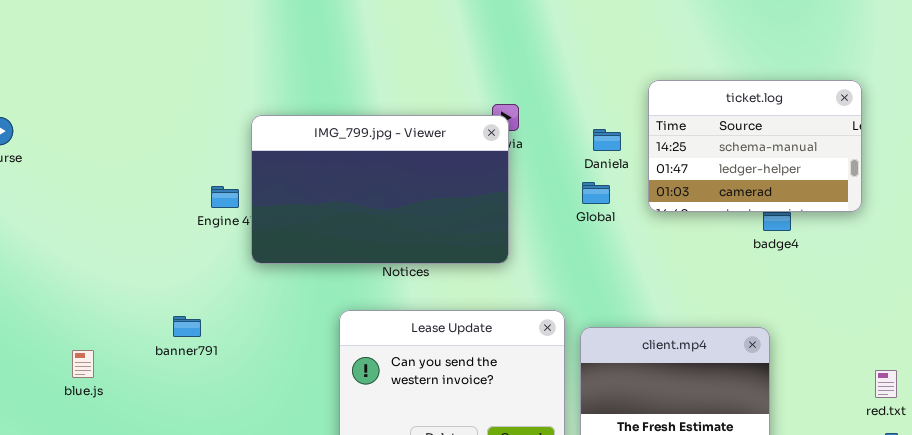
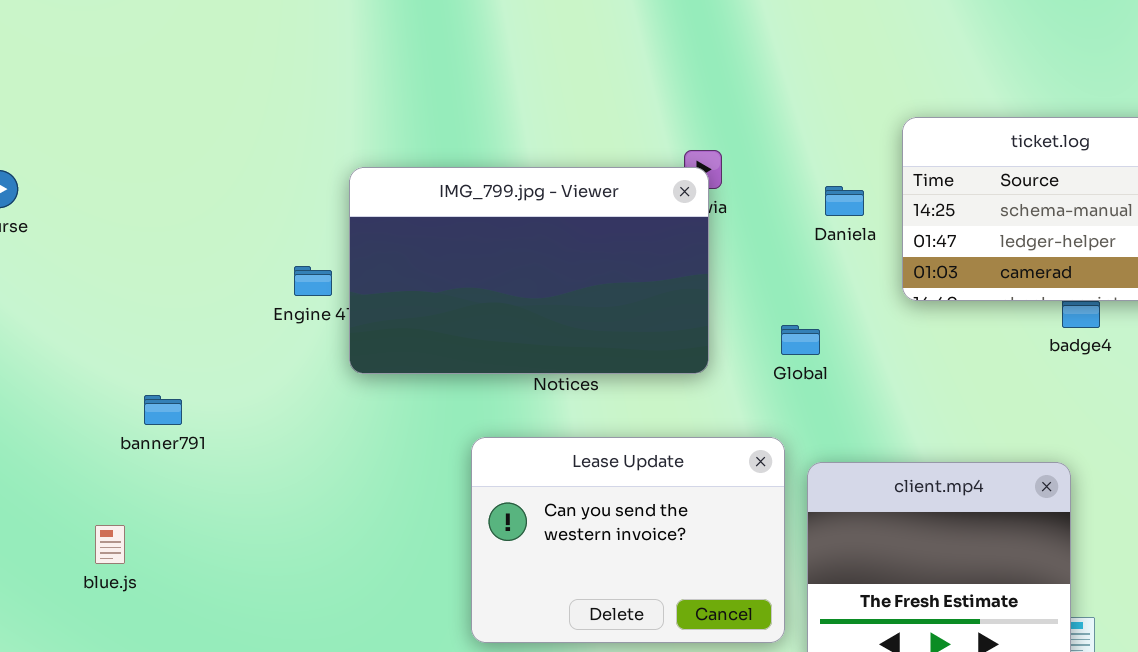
Global: [582,182,610,204] -> [781,325,820,355], moved
banner791: [173,316,201,337] -> [144,395,182,425], moved
blue.js: [72,350,94,378] -> [95,525,125,564], moved

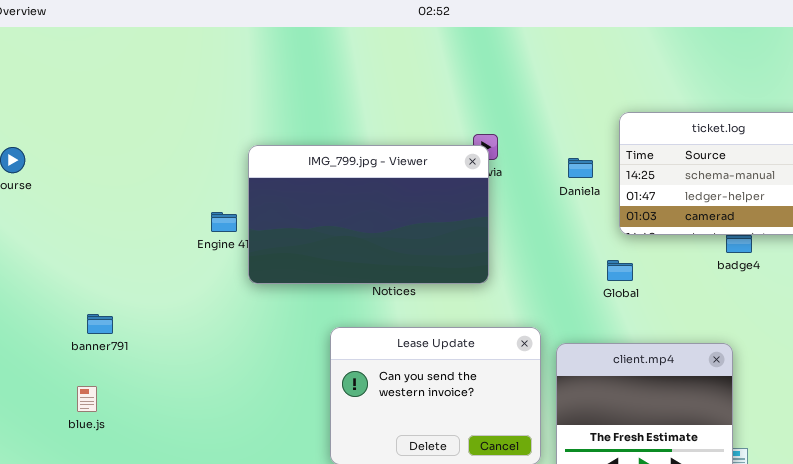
Global: [781,325,820,355] -> [607,260,633,281], moved
banner791: [144,395,182,425] -> [87,314,113,334], moved

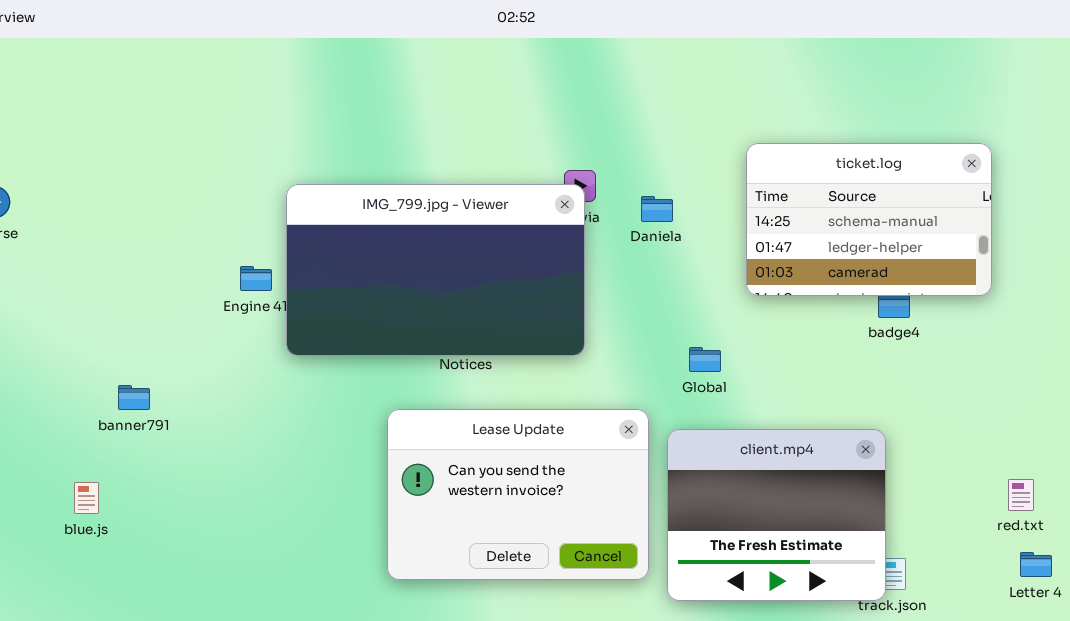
Daniela: [568,158,593,178] -> [641,196,673,222], moved
Global: [607,260,633,281] -> [689,347,721,372], moved
banner791: [87,314,113,334] -> [118,385,150,410], moved

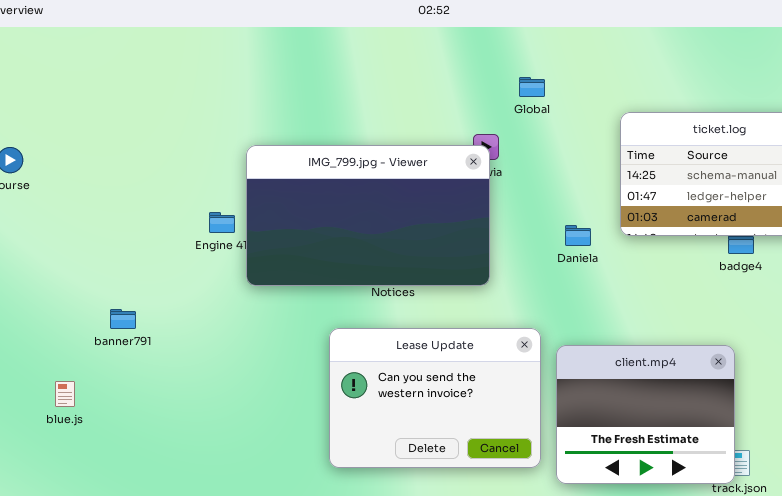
Daniela: [641,196,673,222] -> [565,225,591,246], moved
Global: [689,347,721,372] -> [519,77,545,97], moved
blue.js: [74,482,99,514] -> [55,381,75,407], moved

